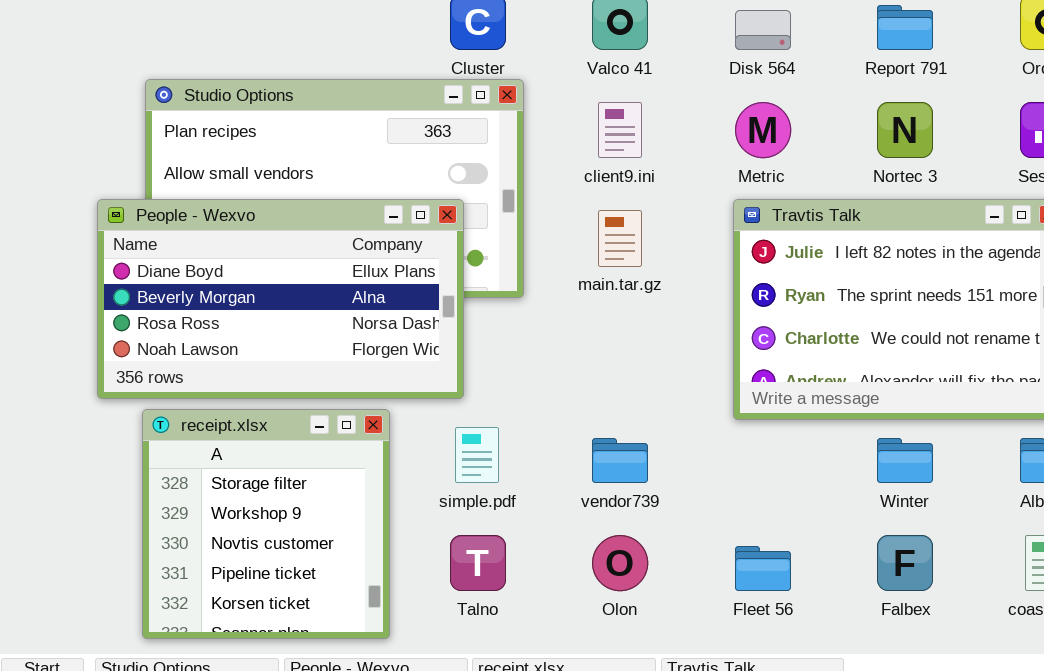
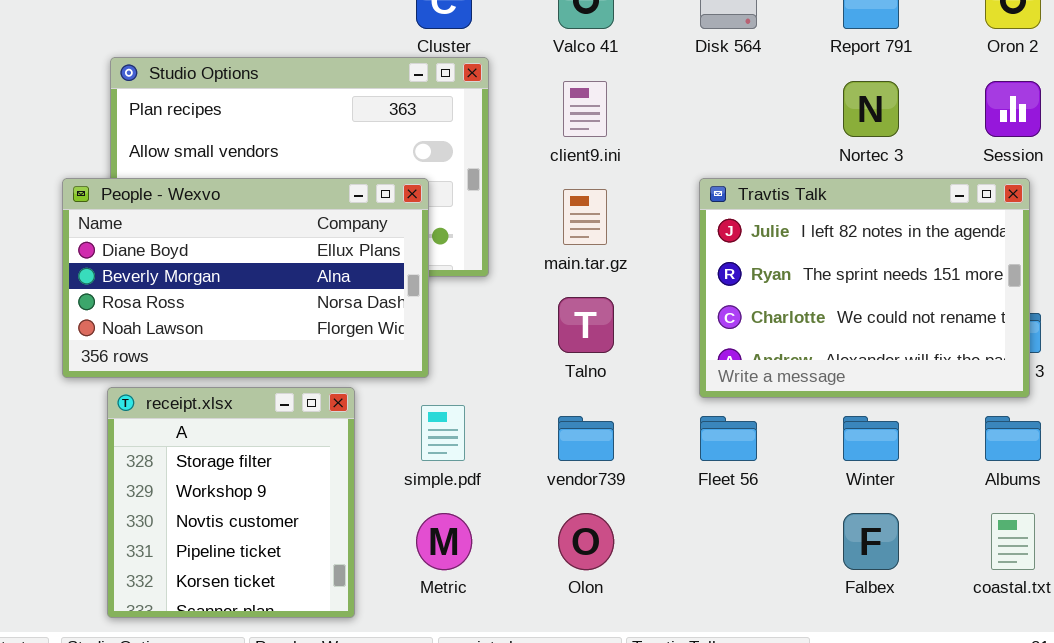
Metric: [735,102,791,158] -> [416,513,472,570], moved
Talno: [450,535,506,591] -> [558,297,614,353], moved
Fleet 56: [735,546,791,591] -> [700,416,757,461], moved

